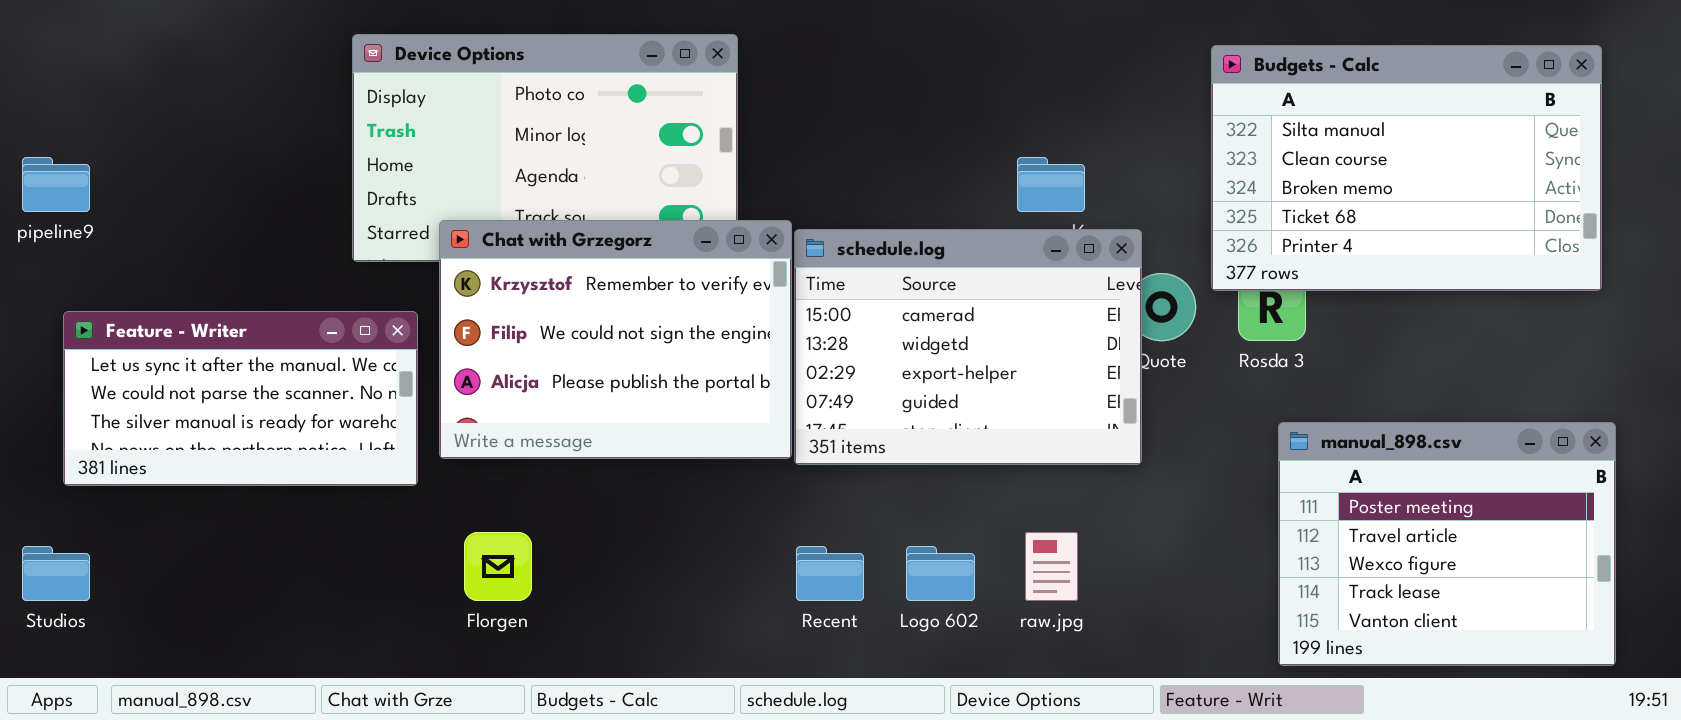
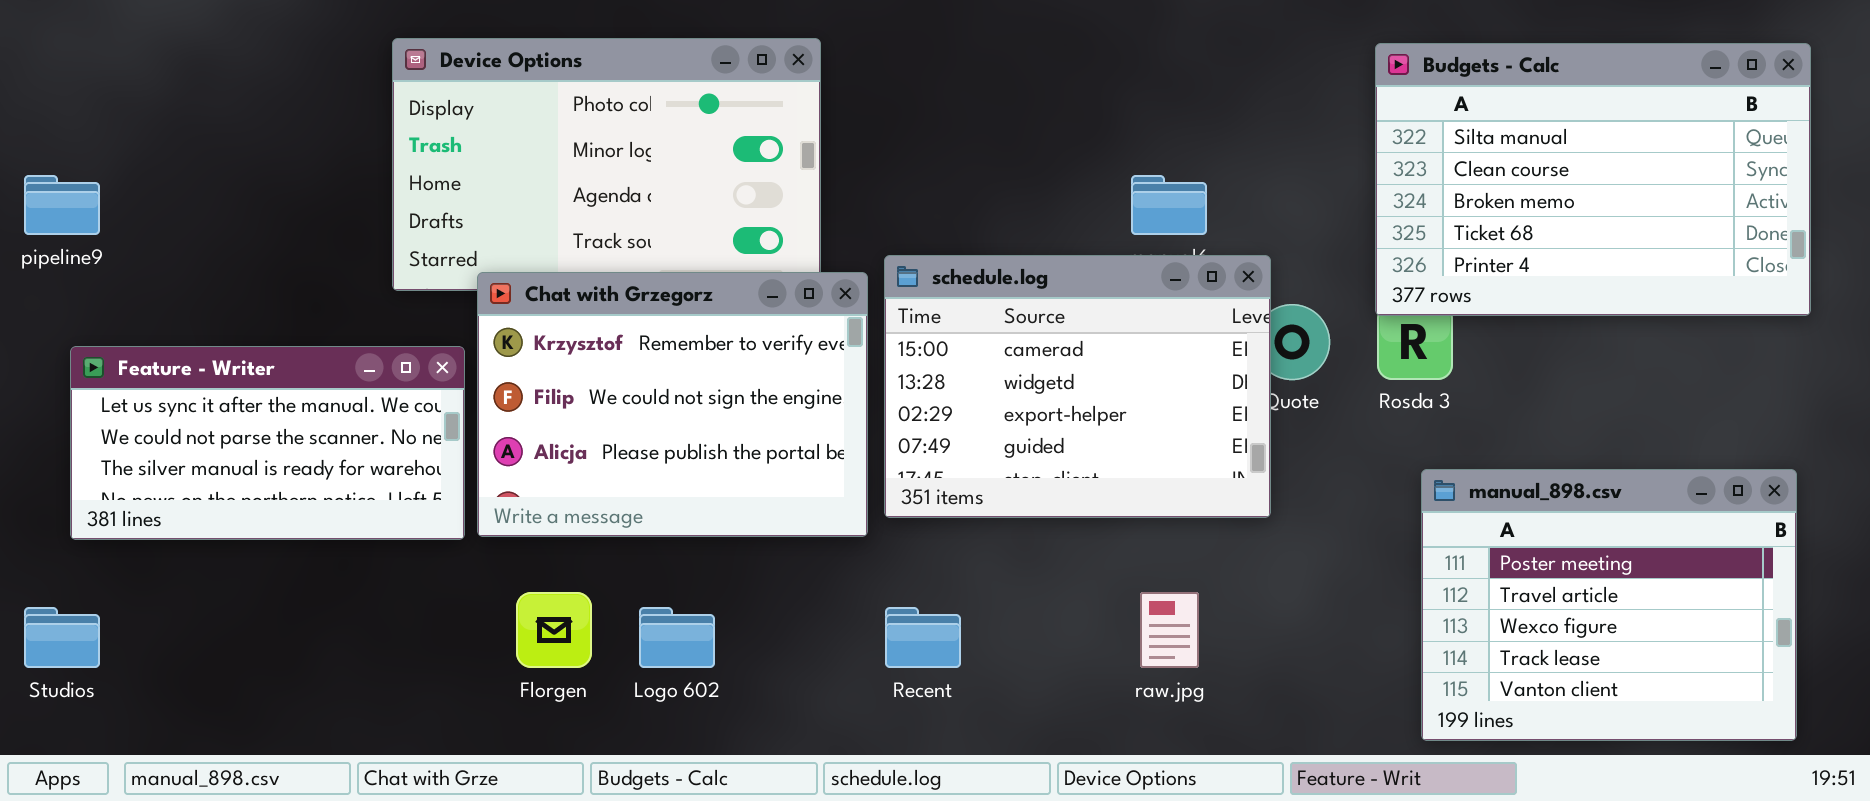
Budgets - Calc: [1211,45,1602,291] -> [1375,43,1811,316], moved
Chat with Grzegorz: [439,220,792,459] -> [477,272,868,537], moved
Logo 602: [906,546,975,601] -> [639,607,715,668], moved

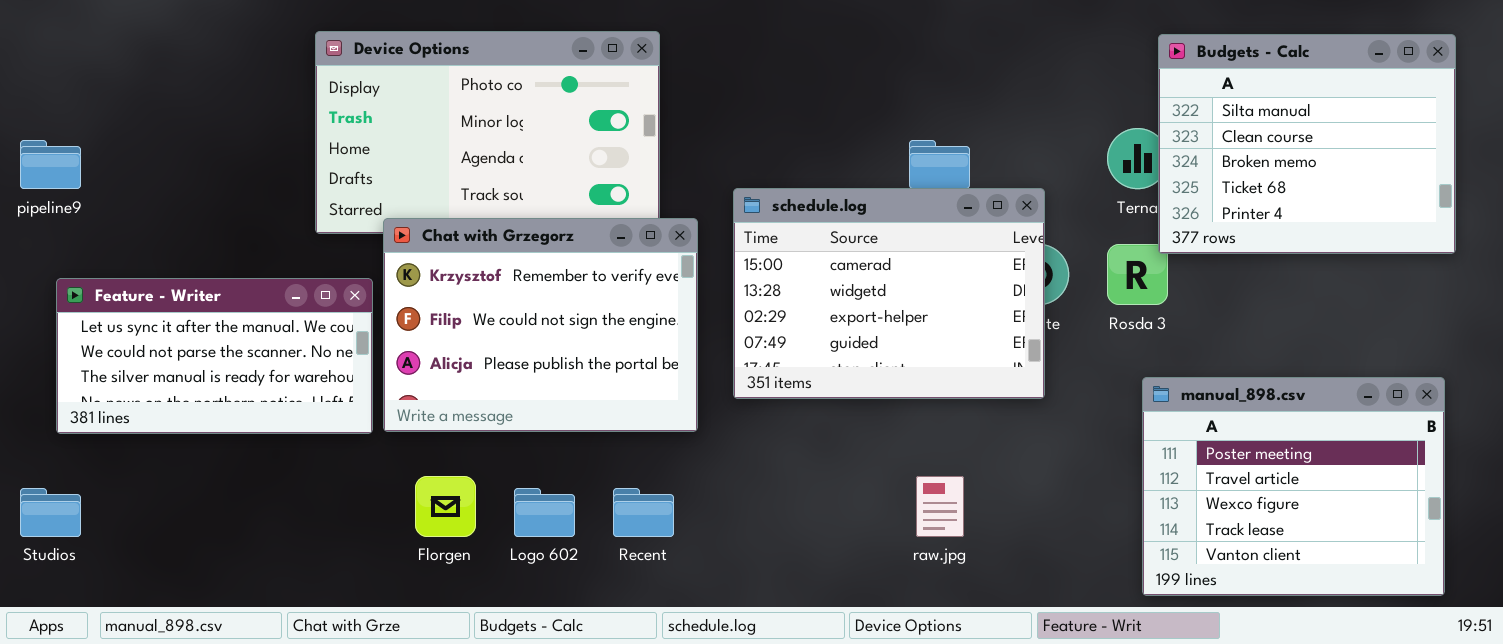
Budgets - Calc: [1375,43,1811,316] -> [1158,34,1456,254], resized
schedule.log: [884,255,1271,518] -> [733,188,1045,399], moved
Recent: [885,607,961,668] -> [613,488,674,537], moved

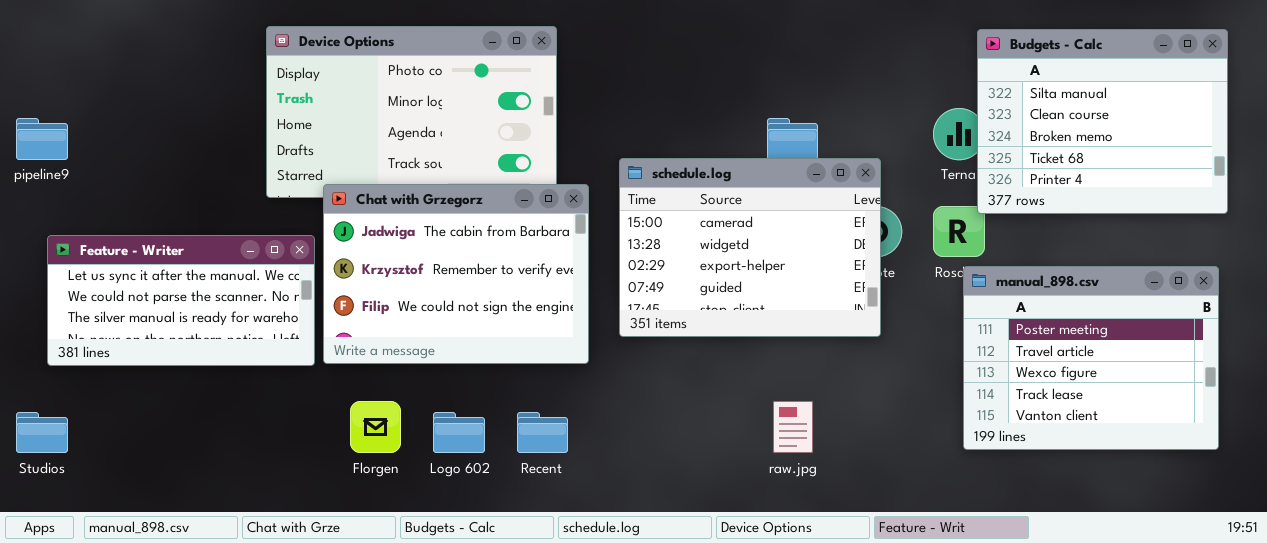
Chat with Grzegorz: [383,218,698,432] -> [323,184,589,364], scrolled up 1 row
manual_898.csv: [1142,377,1445,596] -> [963,266,1219,450], moved

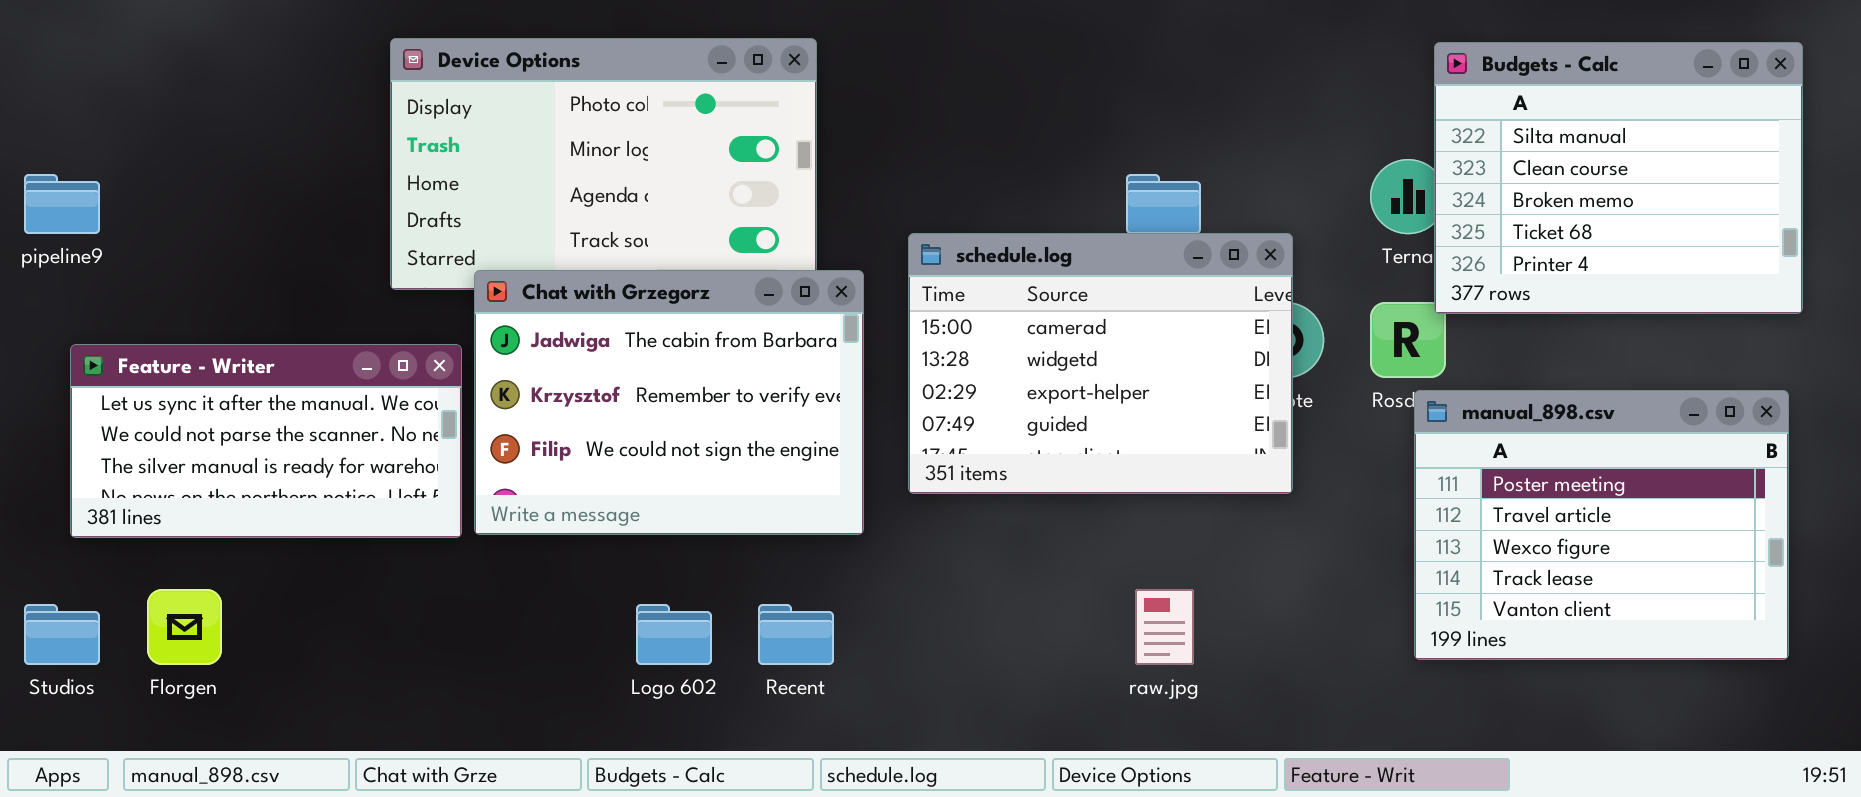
Florgen: [350,401,401,453] -> [147,589,222,665], moved

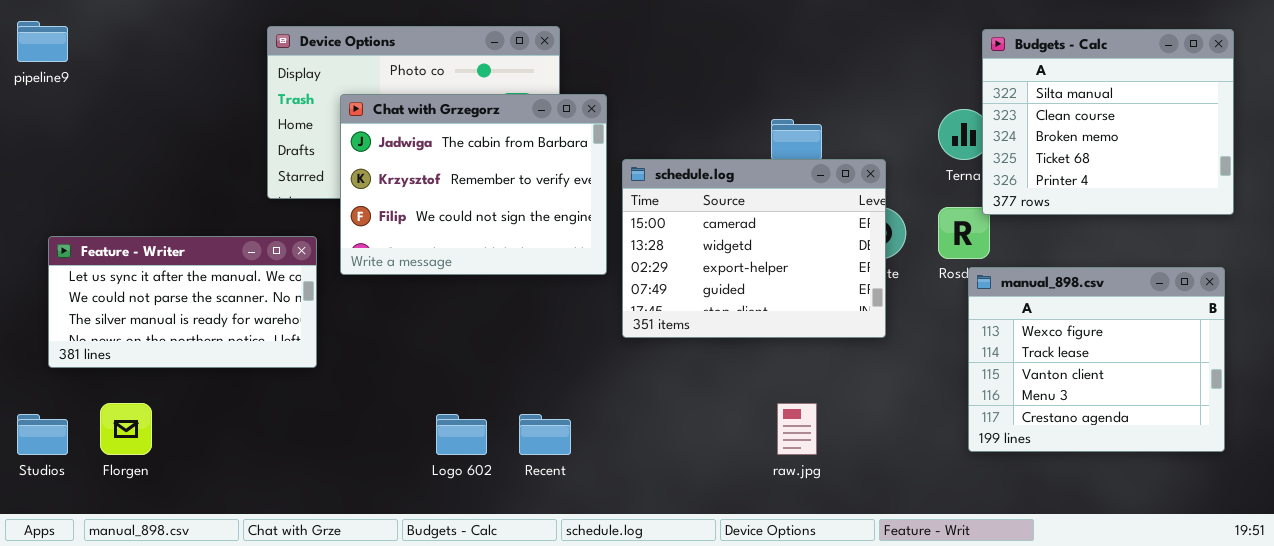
pipeline9: [24,174,100,234] -> [17,21,68,62], moved
Chat with Grzegorz: [474,270,864,535] -> [340,94,607,275], moved
manual_898.csv: [1414,390,1789,660] -> [968,267,1225,452], scrolled down 2 rows

